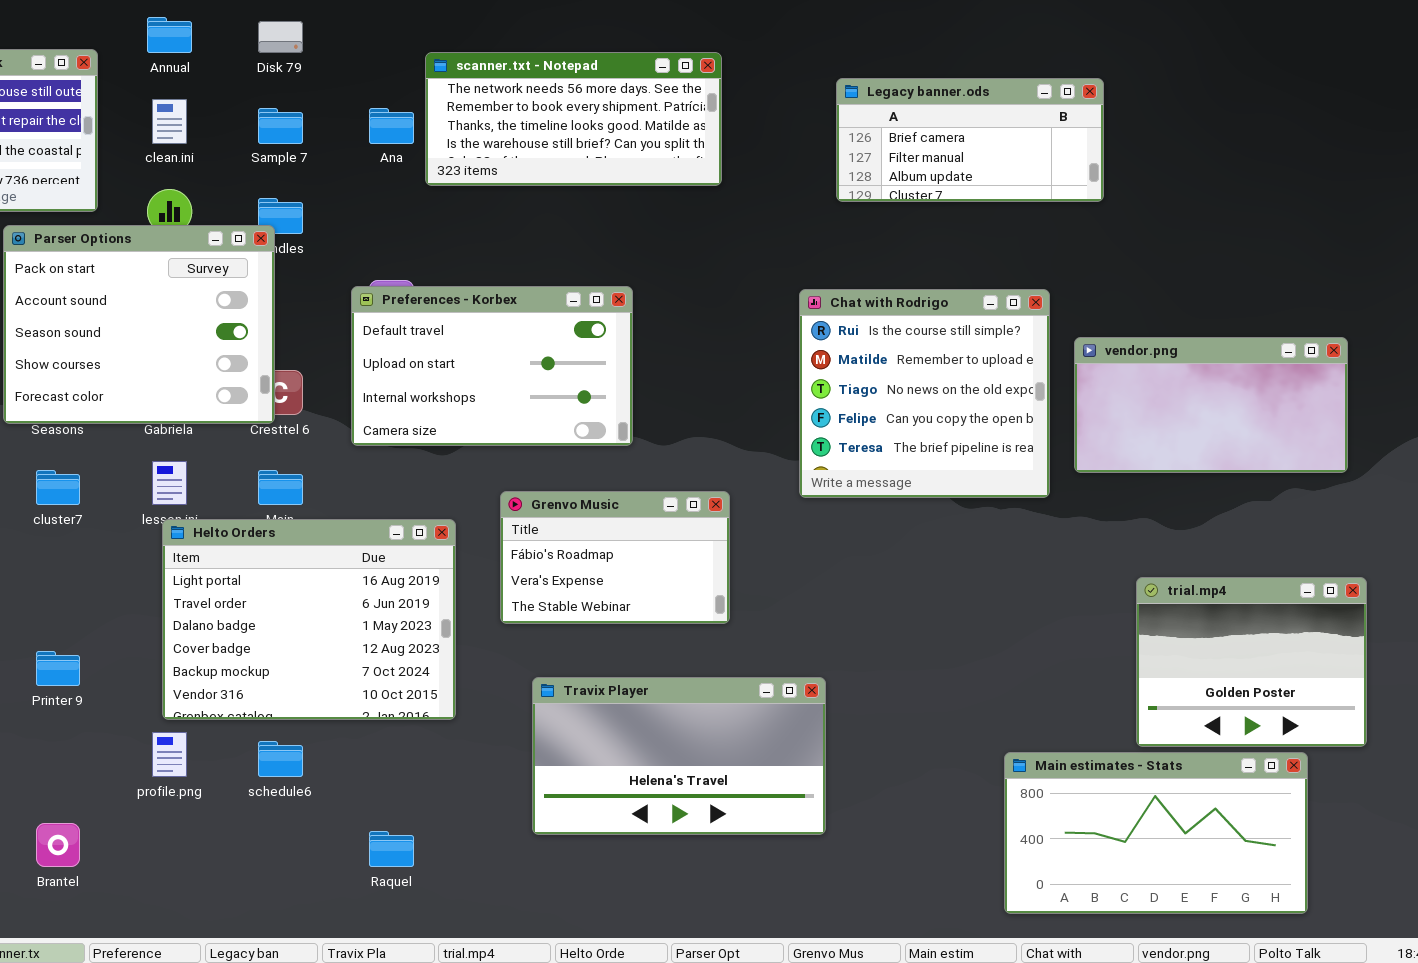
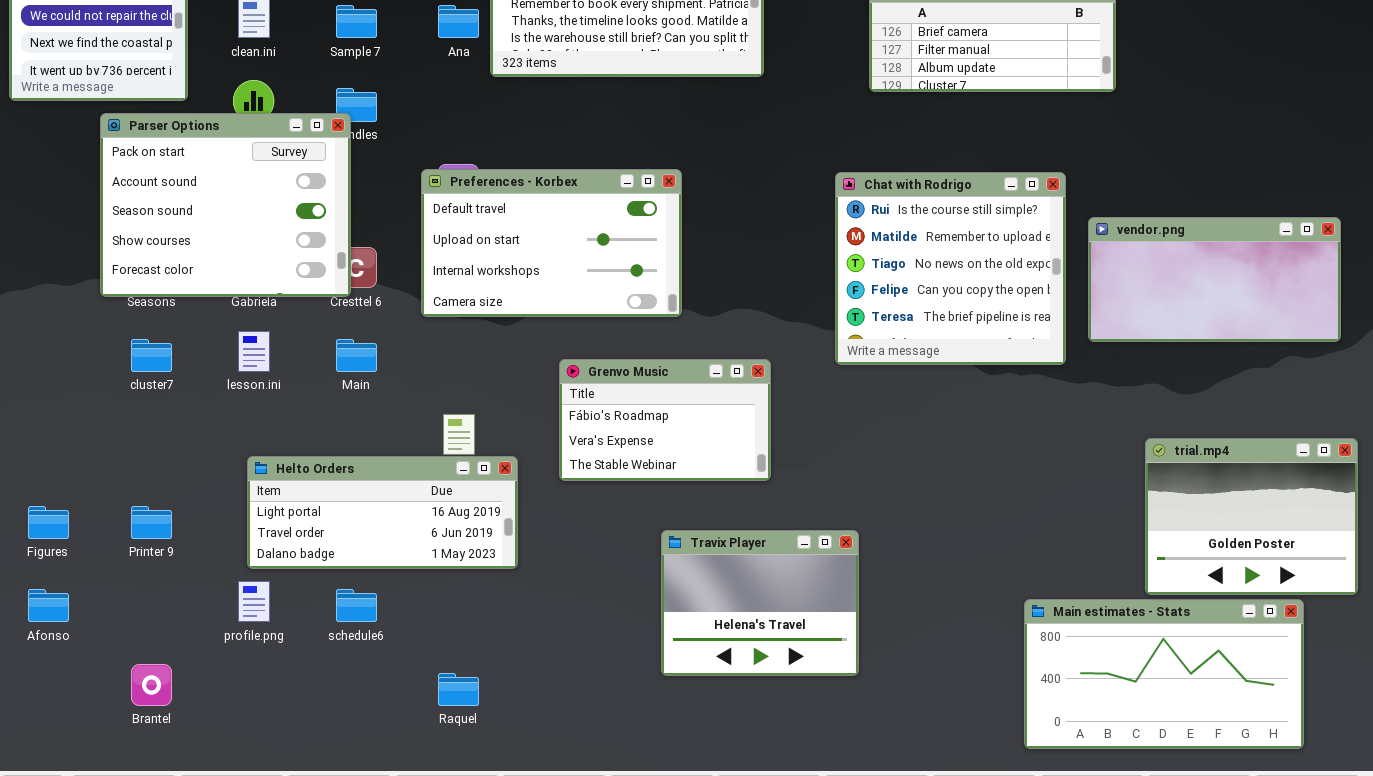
Helto Orders: [162,519,456,720] -> [247,456,518,569], resized
Travix Player: [532,677,826,835] -> [661,530,859,676], resized

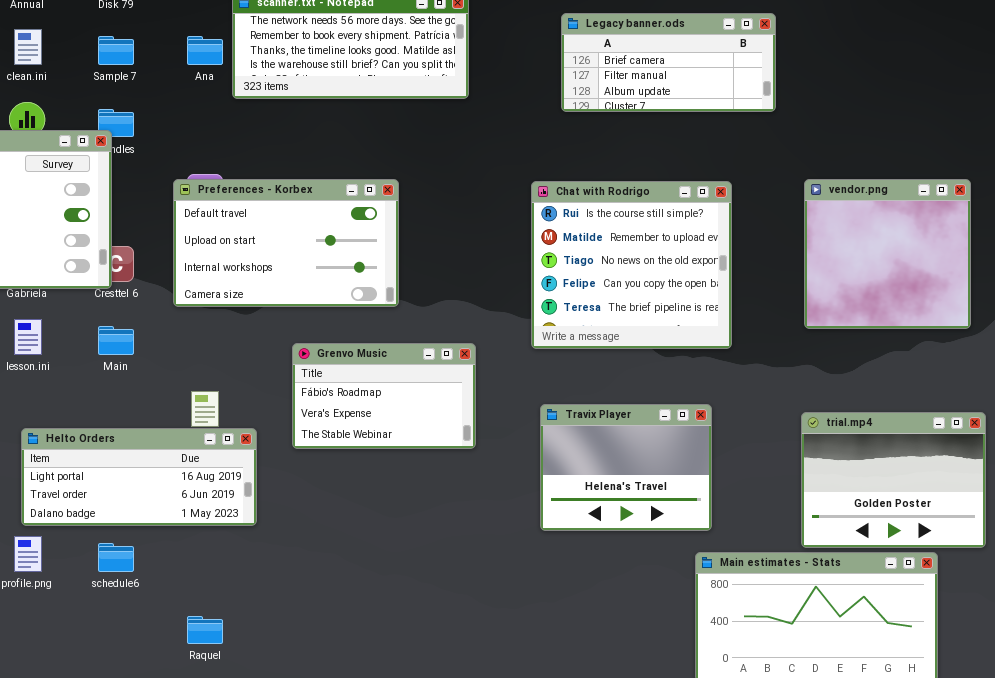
vendor.png: [1088,217,1341,342] -> [804,179,971,329], resized
Travix Player: [661,530,859,676] -> [540,404,712,531], moved

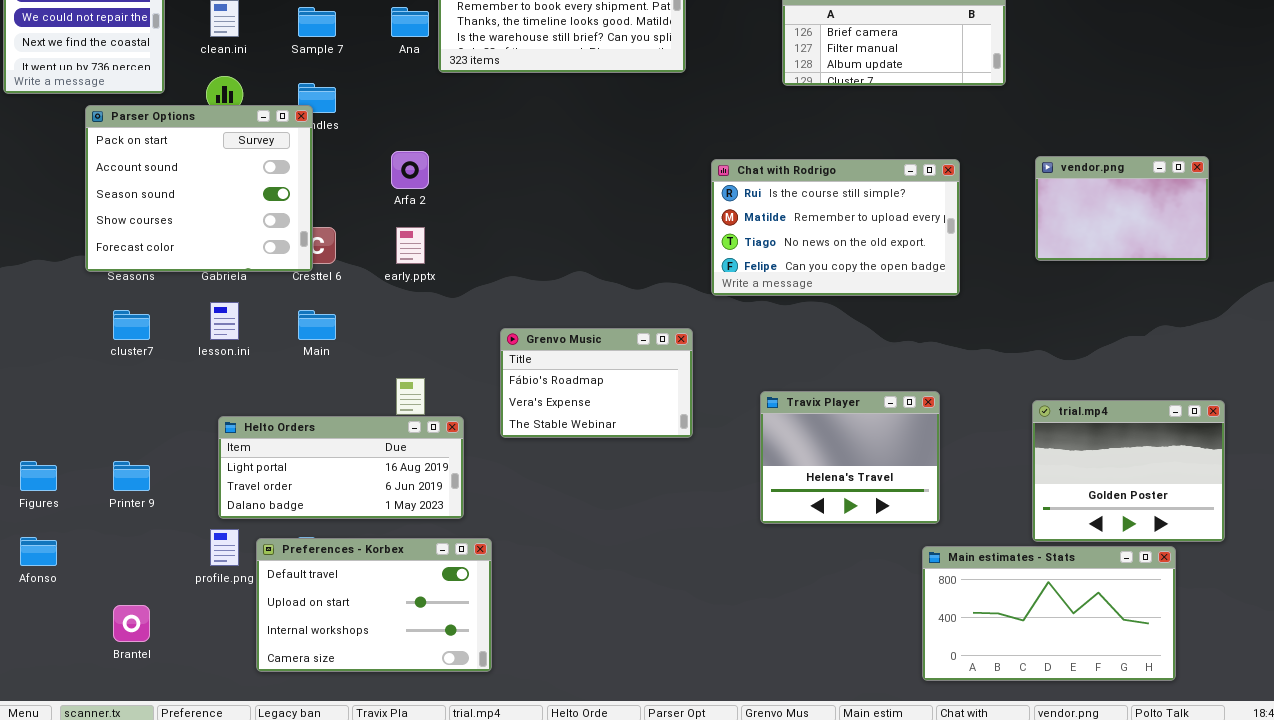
Preferences - Korbex: [173,179,399,307] -> [256,538,492,672], moved
vendor.png: [804,179,971,329] -> [1035,156,1209,261], resized
Chat with Rodrigo: [531,181,732,349] -> [711,159,960,296], resized

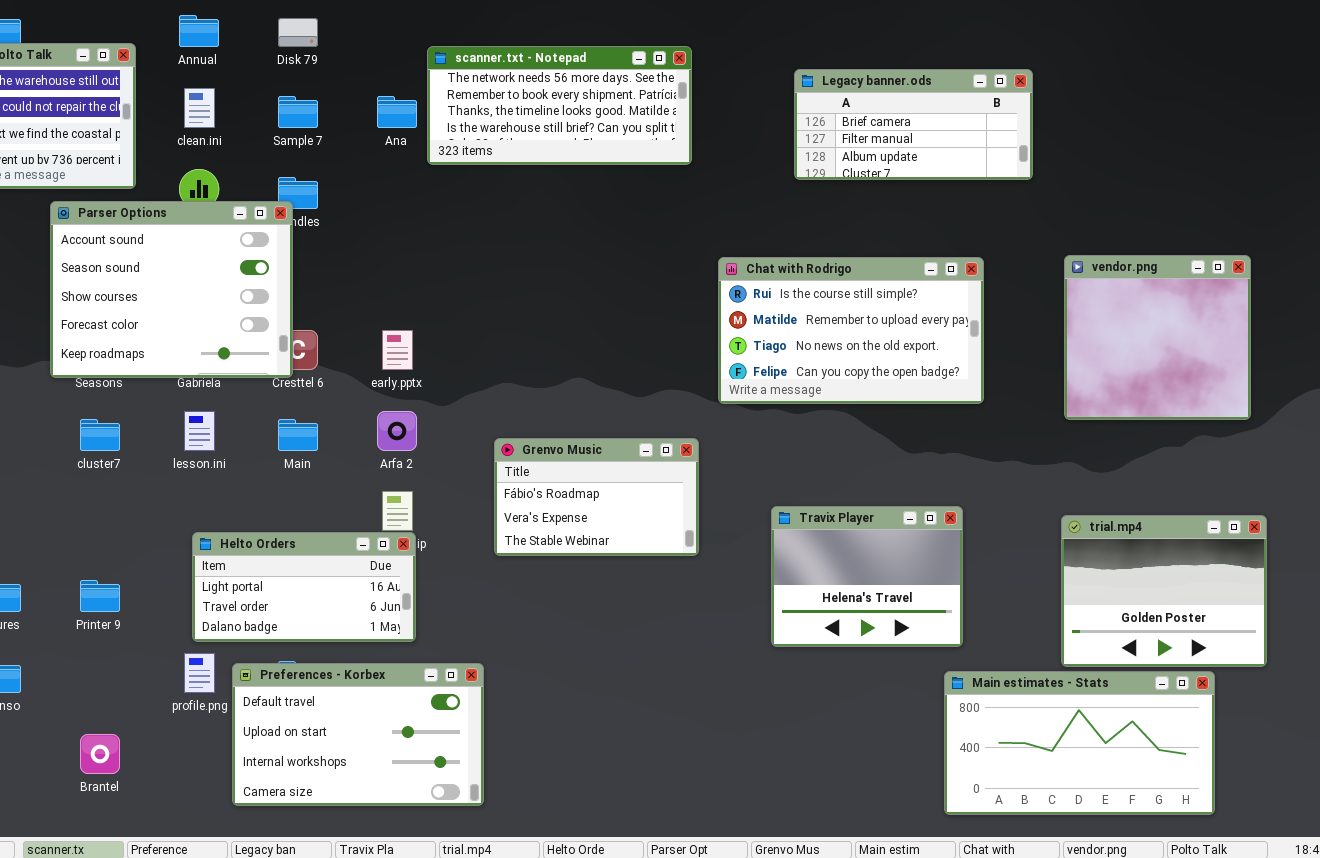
Parser Options: [85,105,313,272] -> [50,201,293,378], scrolled down 1 row
Arfa 2: [391,151,429,189] -> [377,411,417,451], moved
vendor.png: [1035,156,1209,261] -> [1064,255,1251,420], resized
Helto Orders: [218,416,464,519] -> [192,532,416,642], resized

